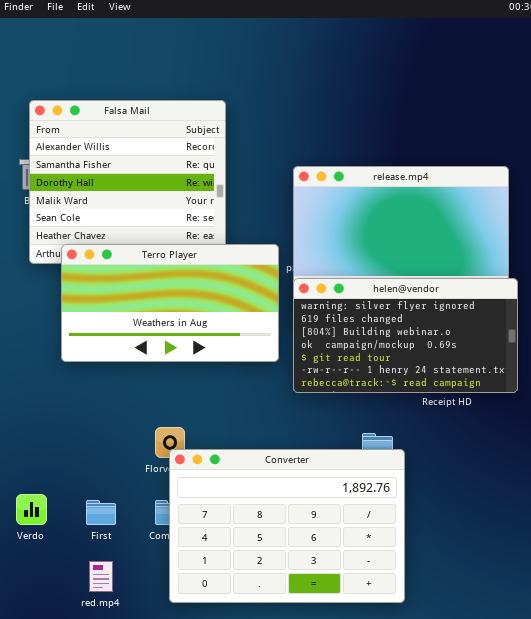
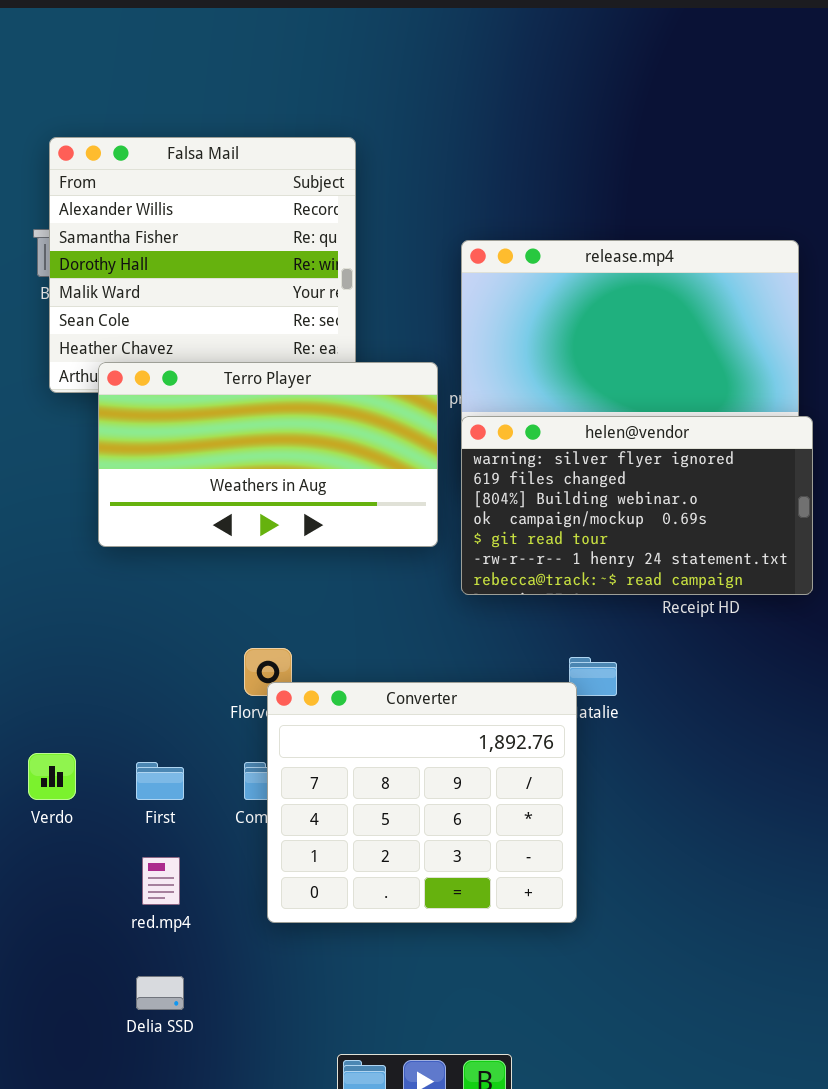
Converter: [169,449,405,603] -> [267,682,577,923], resized

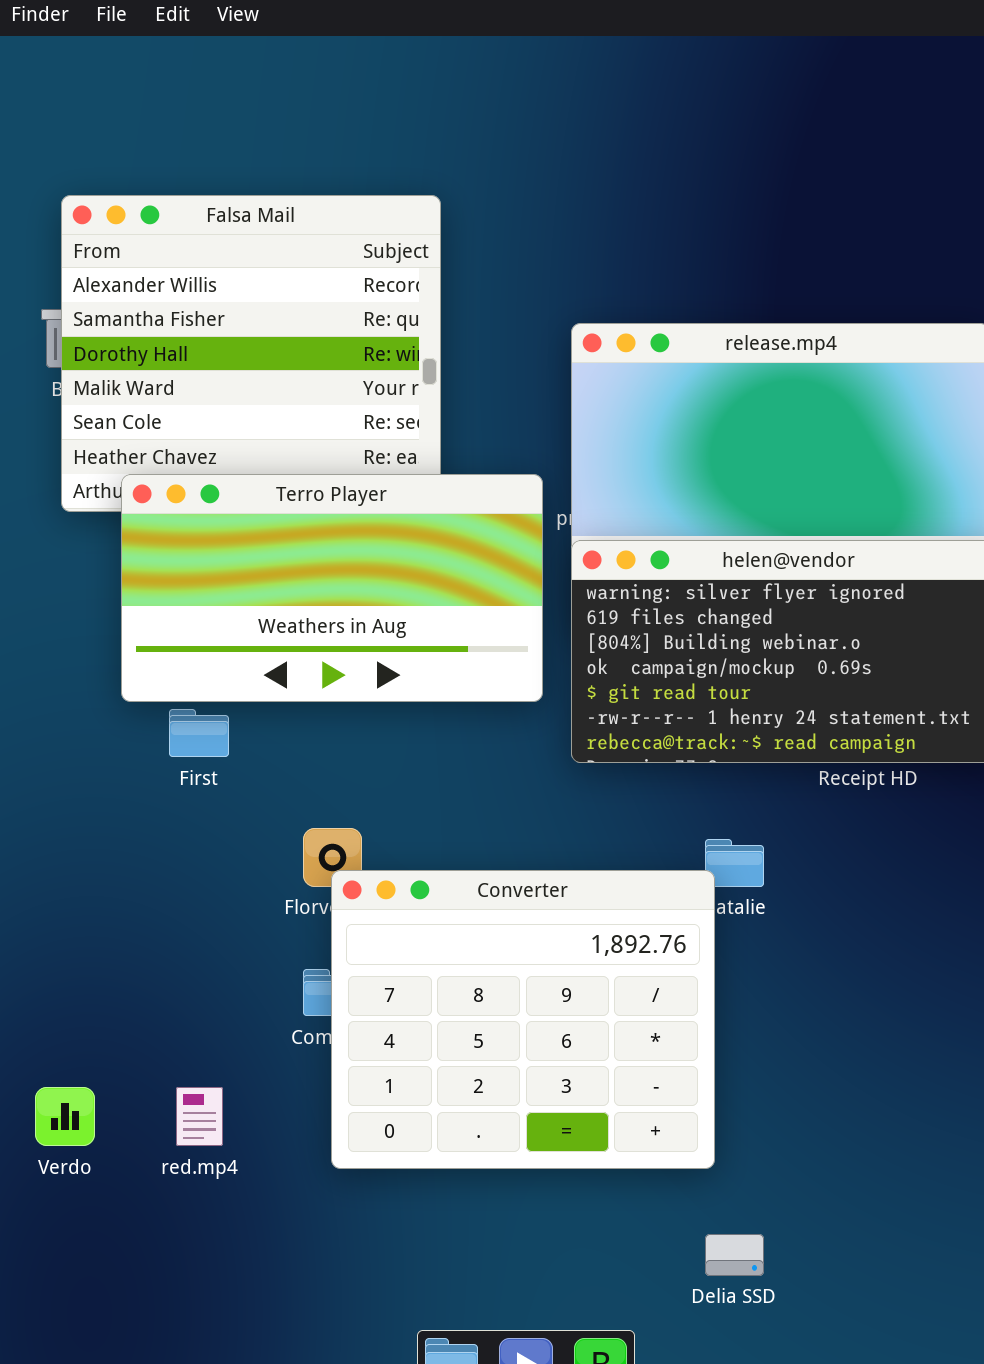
Verdo: [28,753,76,800] -> [35,1087,95,1146], moved
First: [136,762,184,800] -> [169,709,229,757], moved
Delia SSD: [136,976,184,1010] -> [705,1234,764,1276], moved

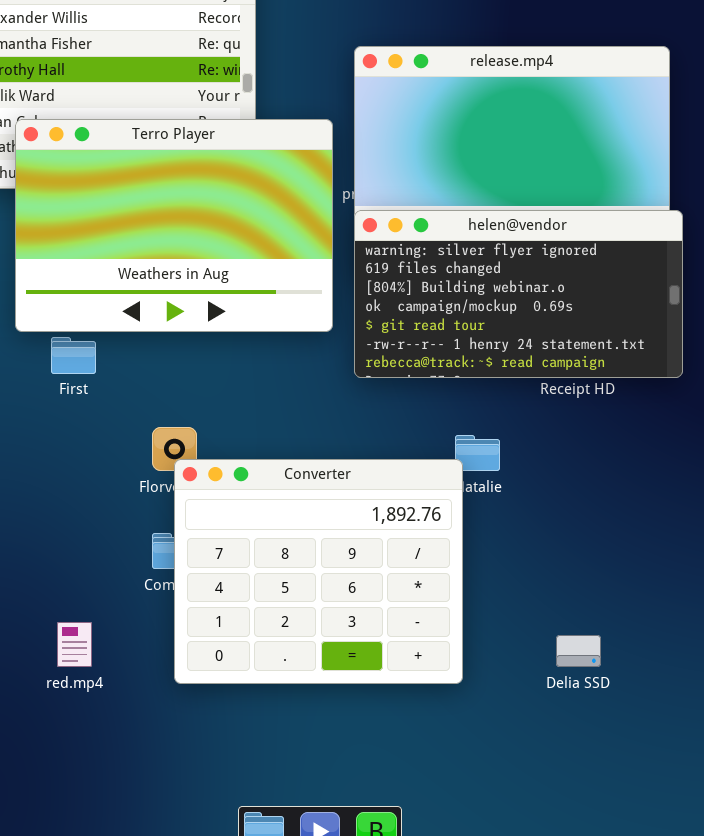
Terro Player: [121,474,543,702] -> [15,119,333,332], resized
Delia SSD: [705,1234,764,1276] -> [556,635,601,667], moved

